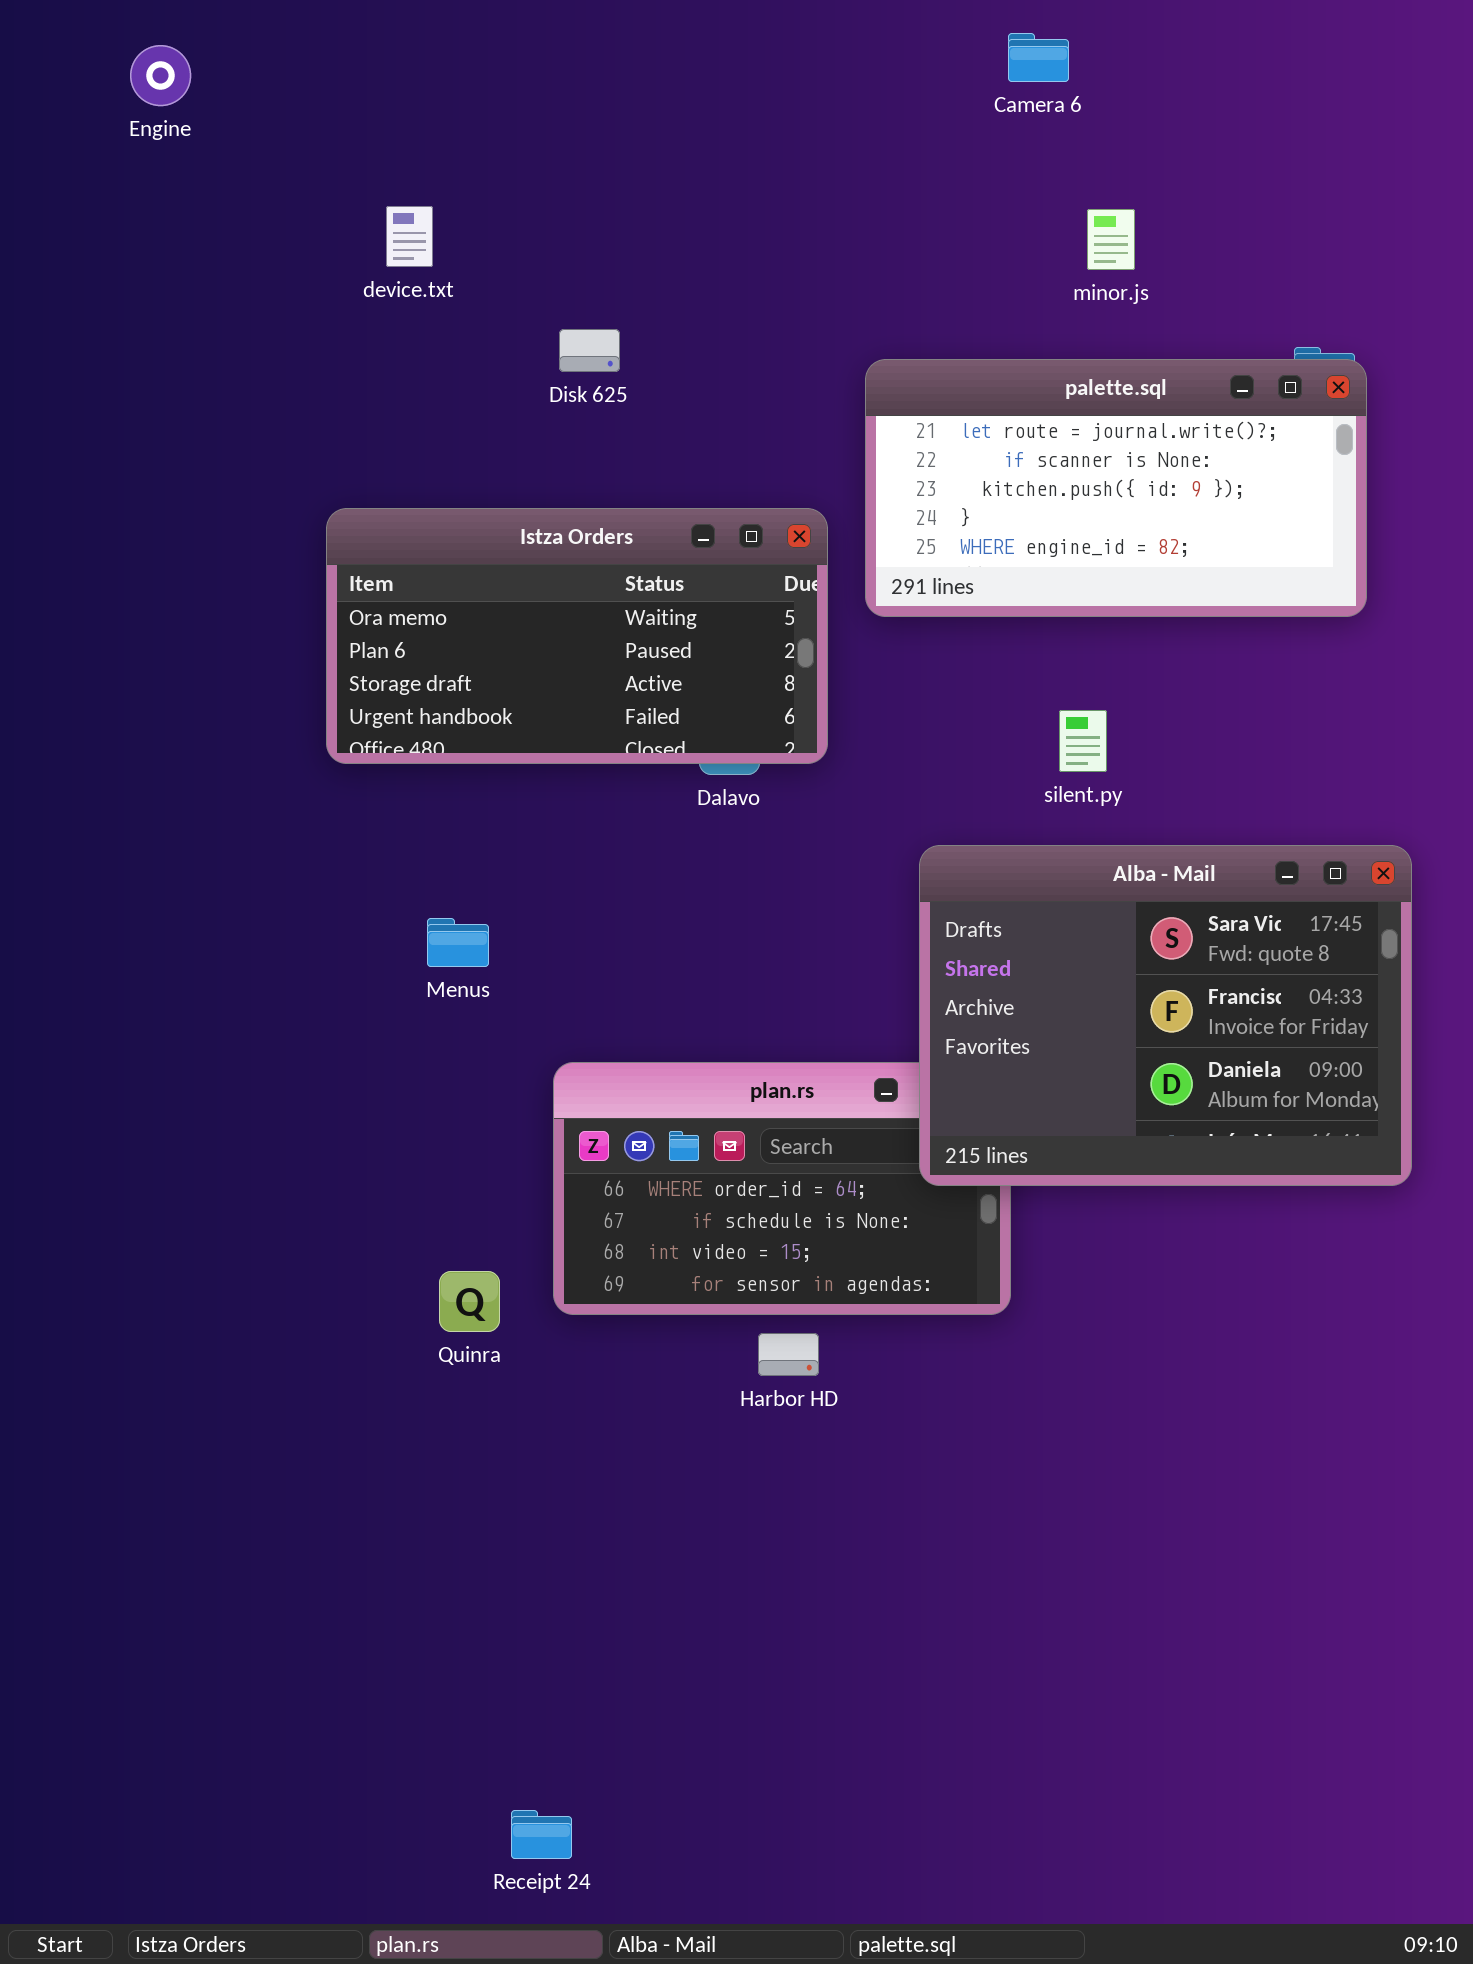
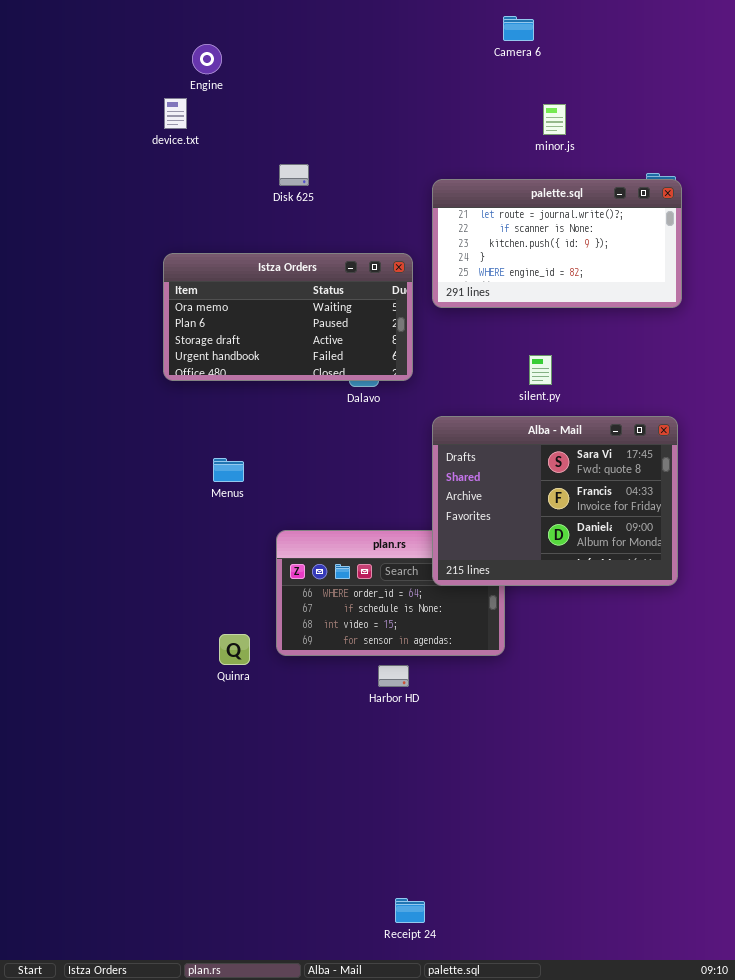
Engine: [130,45,191,106] -> [192,44,222,74], moved
device.txt: [386,206,433,267] -> [164,98,187,129], moved
Alba - Mail: [919,845,1412,1186] -> [432,416,678,586], moved
Receipt 24: [511,1810,572,1859] -> [395,898,425,923], moved

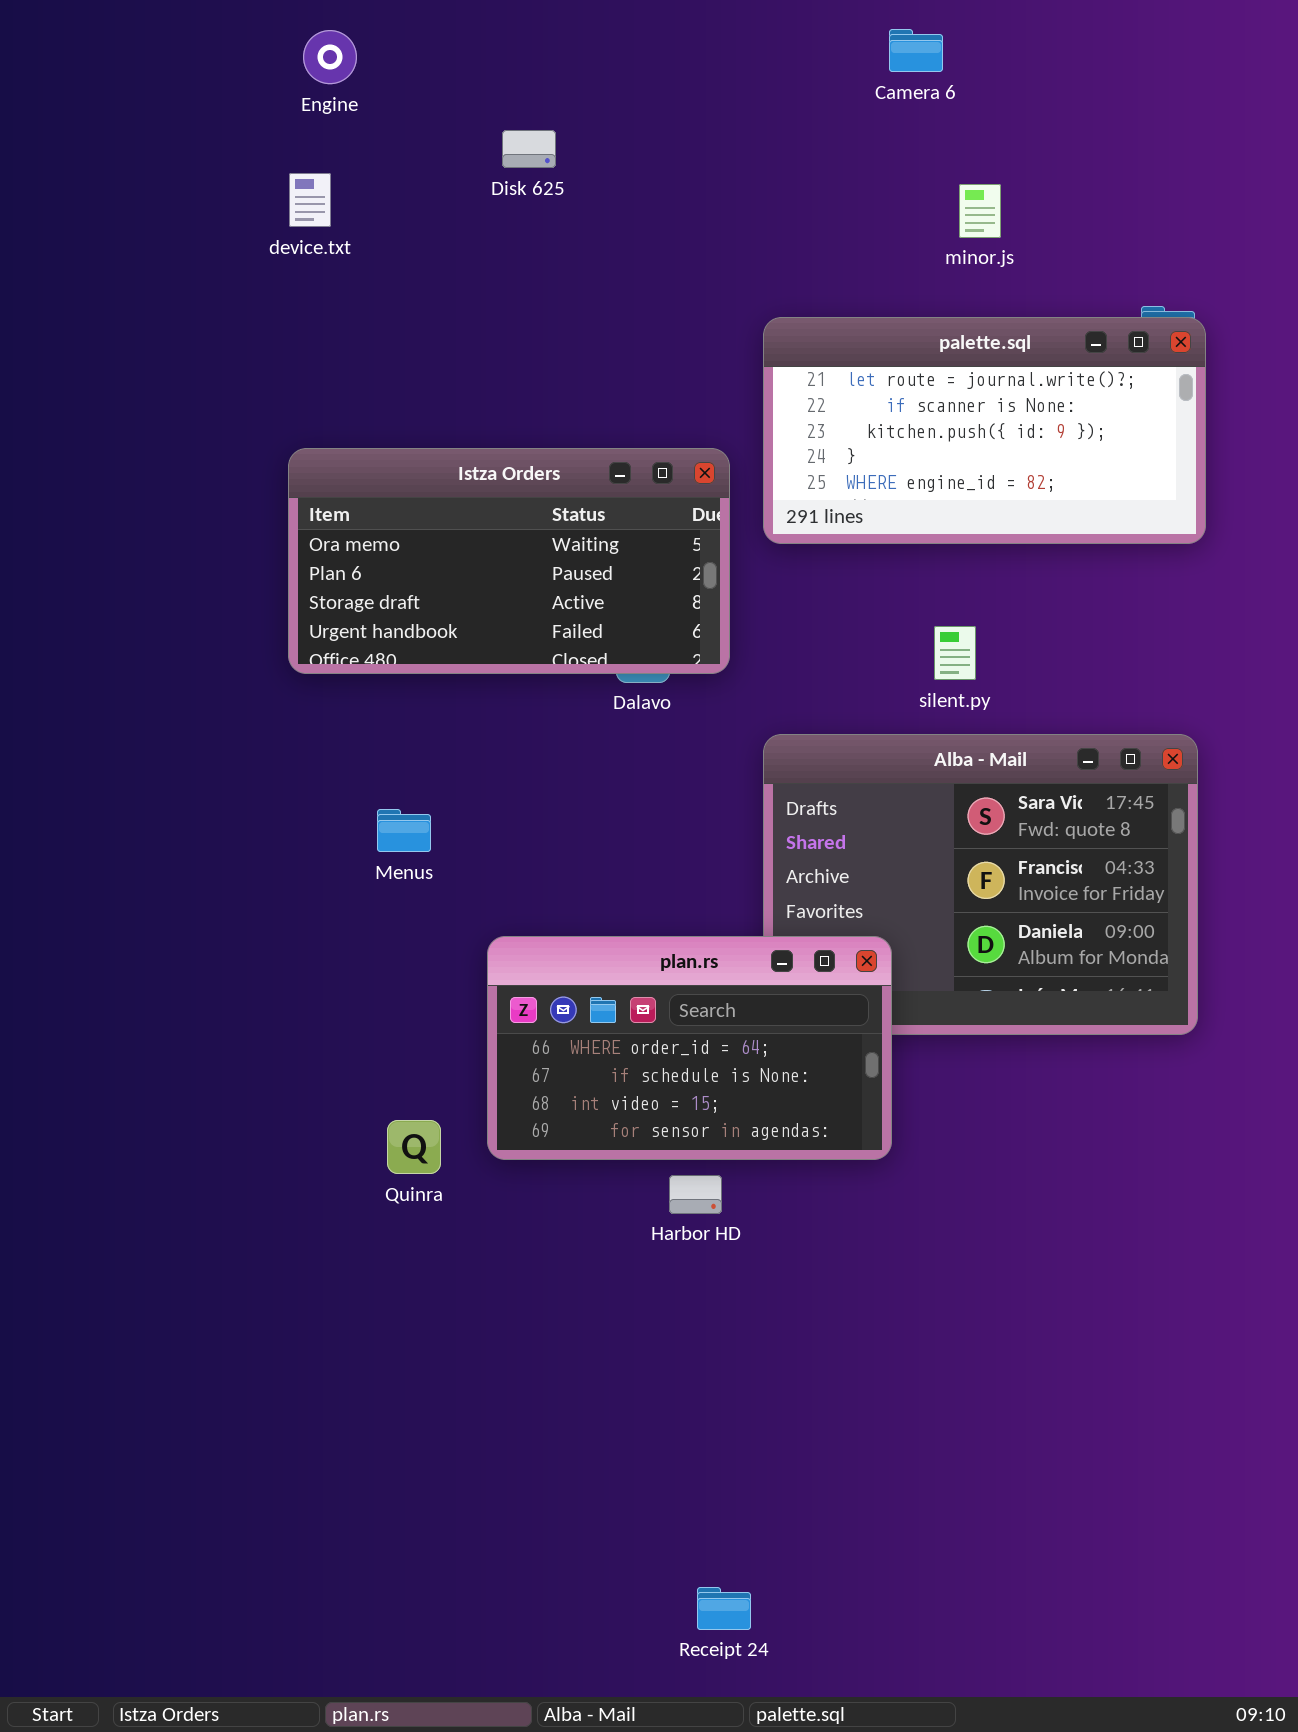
Engine: [192,44,222,74] -> [303,30,357,84], moved
Disk 625: [279,164,309,186] -> [502,130,556,168], moved
plan.rs: [276,530,505,656] -> [487,936,892,1160], raised

